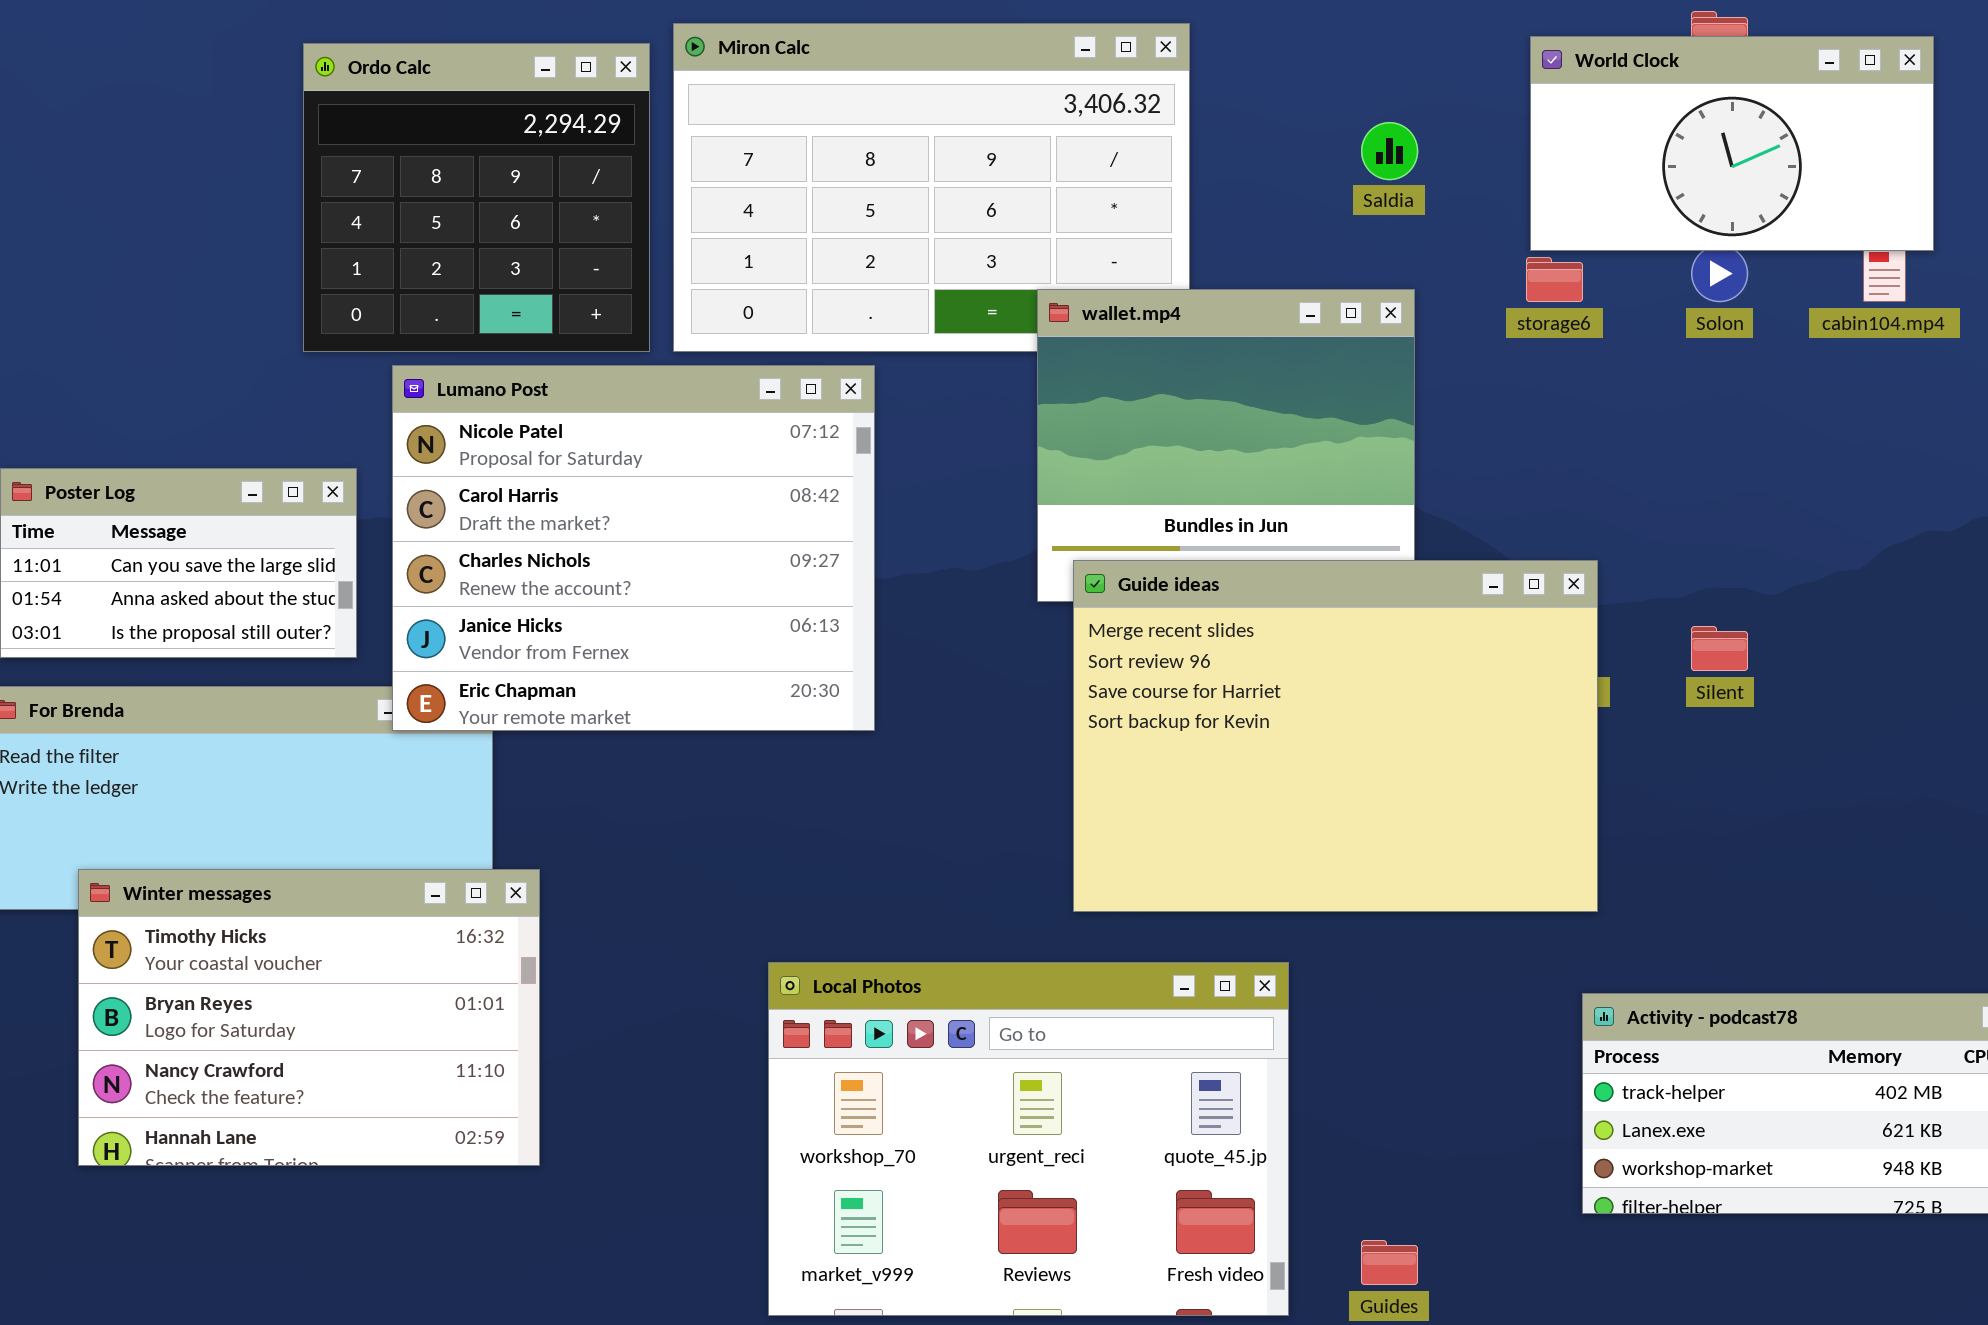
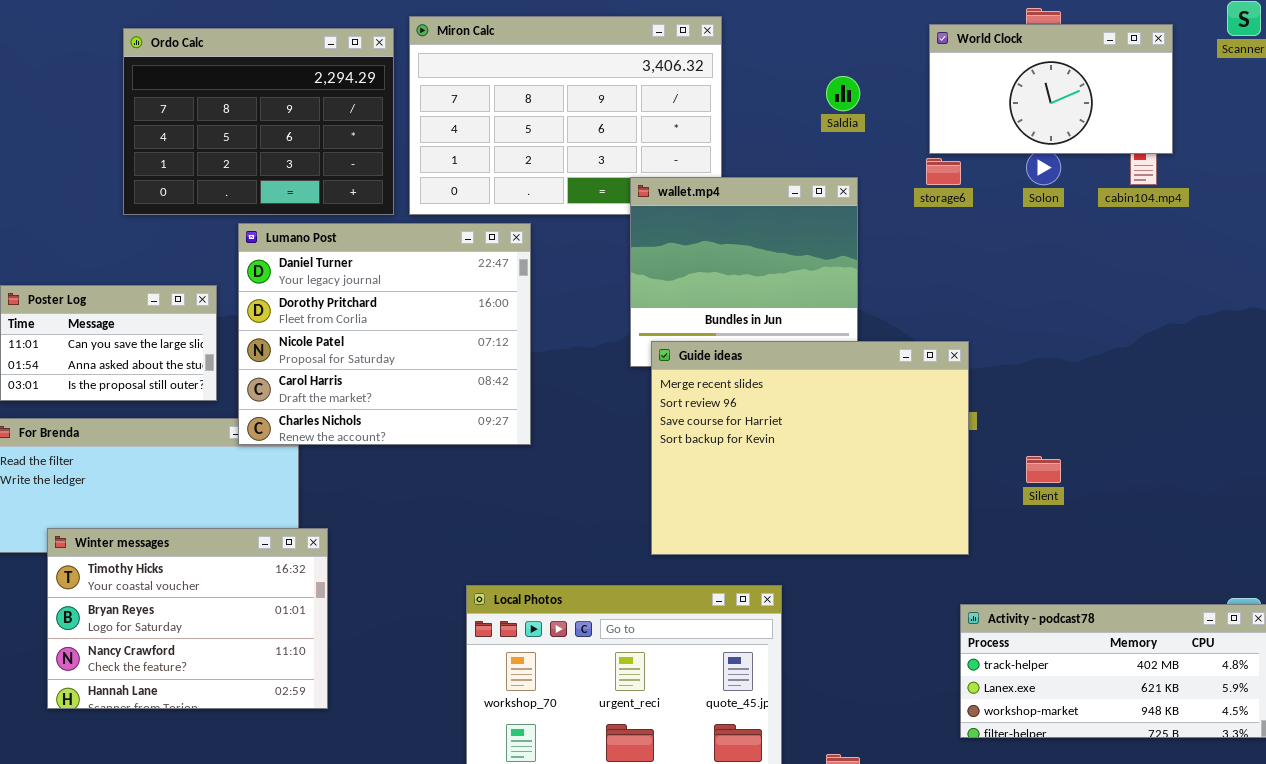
Ordo Calc: [303,43,650,352] -> [123,28,394,215], resized
Lumano Post: [392,365,875,731] -> [238,223,531,445], scrolled up 2 rows
Silent: [1691,626,1748,671] -> [1026,456,1061,483], moved

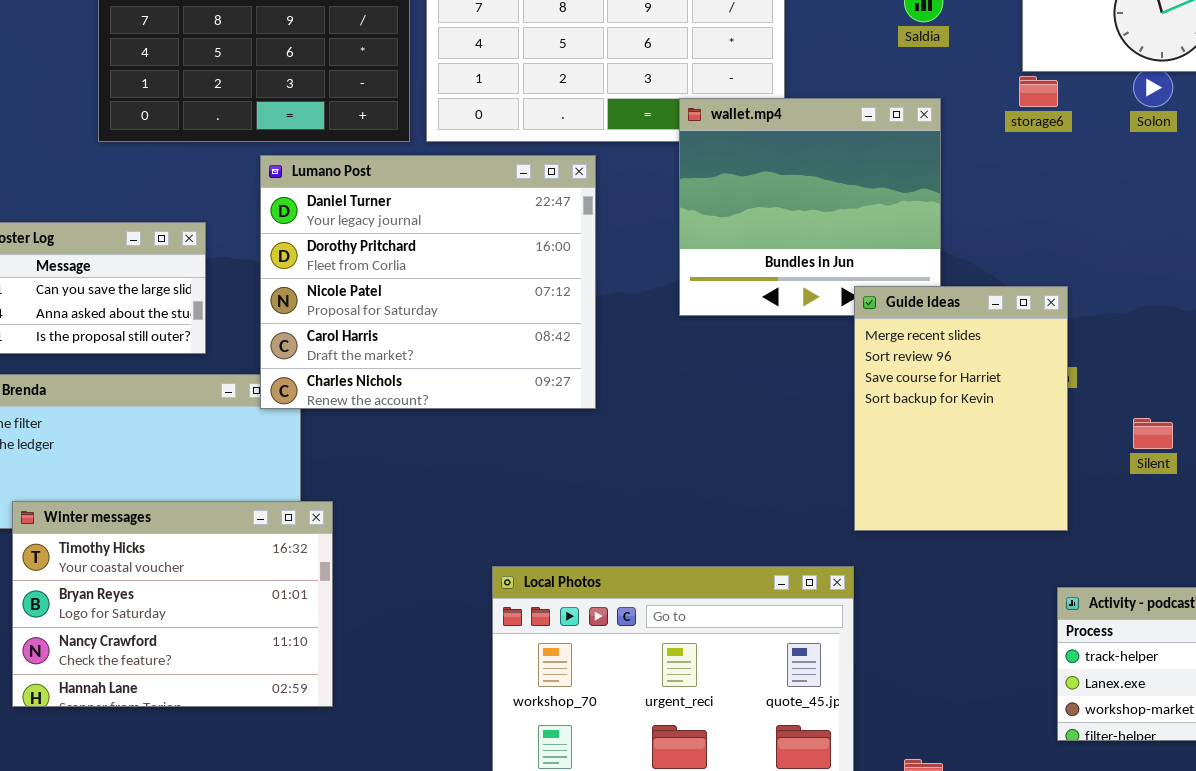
Lumano Post: [238,223,531,445] -> [260,155,596,409], moved
Guide ideas: [651,341,969,555] -> [854,286,1068,531], resized

